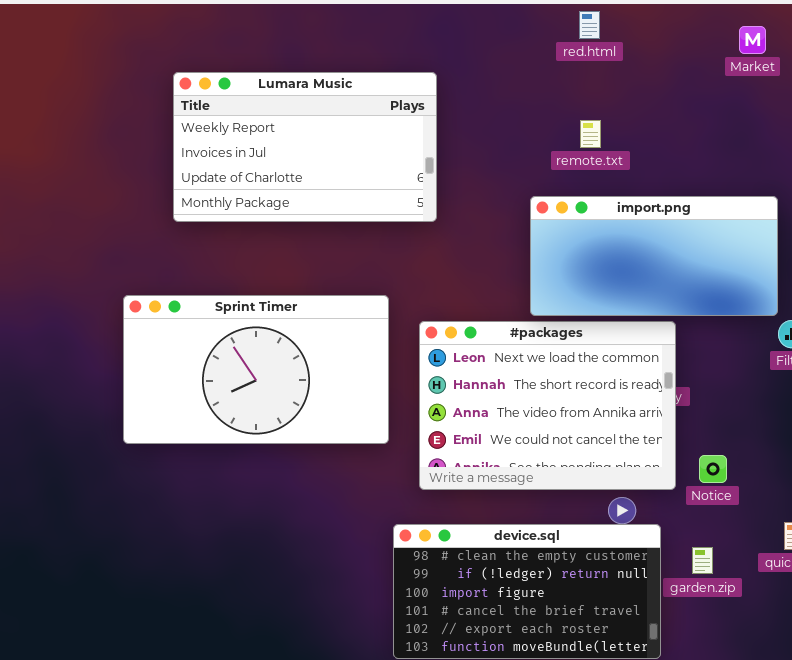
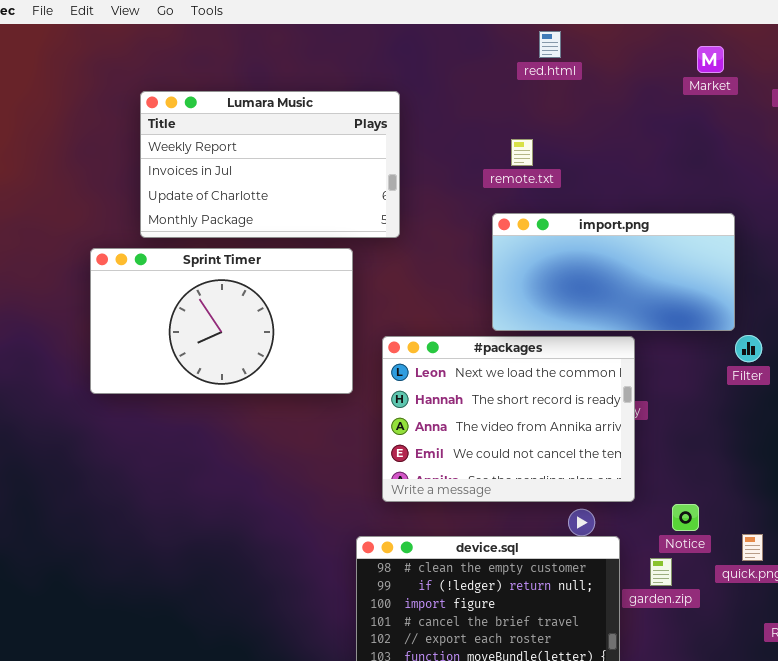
remote.txt: [580,120,601,148] -> [511,139,533,166], moved
Sprint Timer: [123,295,389,444] -> [90,248,353,394], moved
Notice: [699,455,727,483] -> [672,504,699,531], moved

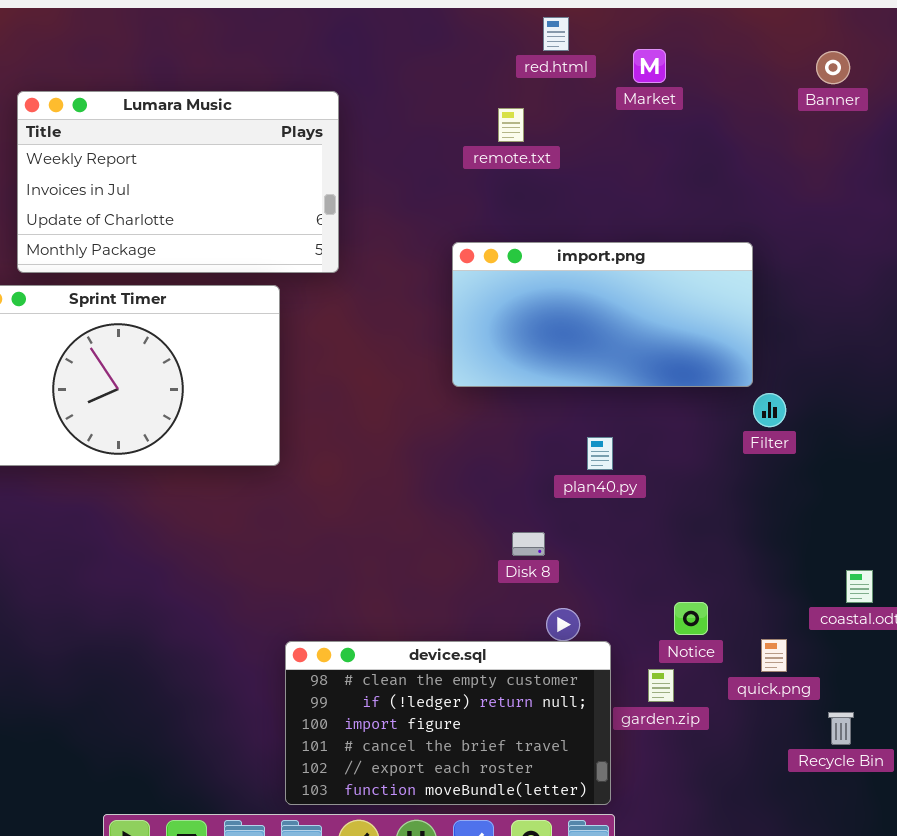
red.html: [539,31,561,58] -> [543,17,569,51], moved
Market: [697,46,724,73] -> [633,49,666,83], moved
remote.txt: [511,139,533,166] -> [498,108,524,142], moved
#packages: [382,336,635,502] -> none, closed

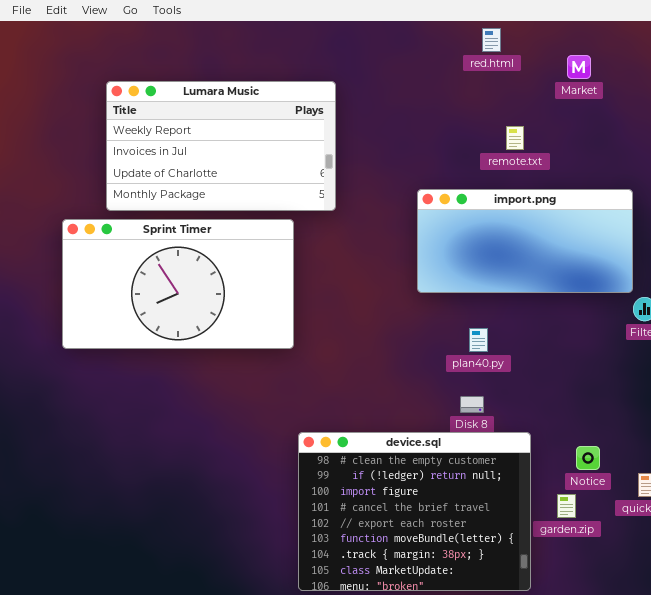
Market: [633,49,666,83] -> [567,55,591,79], moved
remote.txt: [498,108,524,142] -> [506,126,524,150], moved
plan40.py: [587,437,613,470] -> [469,328,488,352], moved
device.sql: [285,641,611,805] -> [298,432,531,591], resized

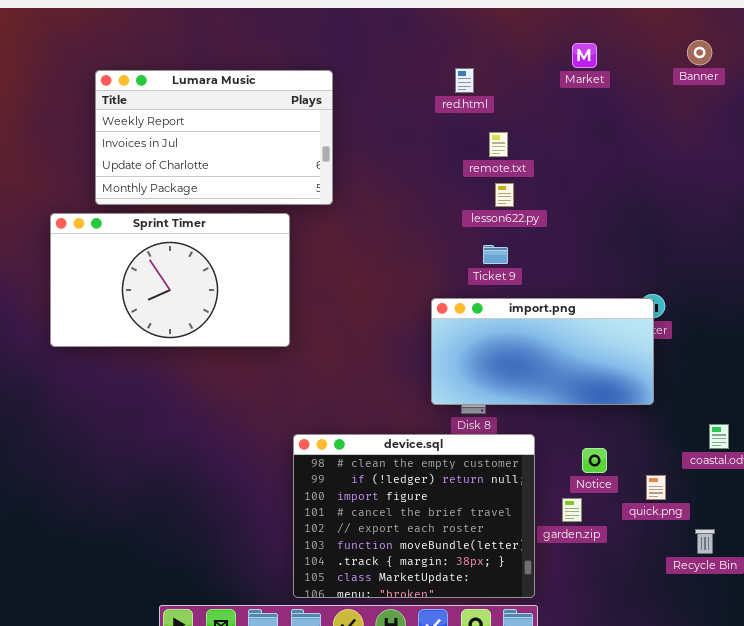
red.html: [482,28,501,52] -> [455,68,474,93], moved
remote.txt: [506,126,524,150] -> [489,132,508,157], moved
import.png: [417,189,633,293] -> [431,298,654,405], moved

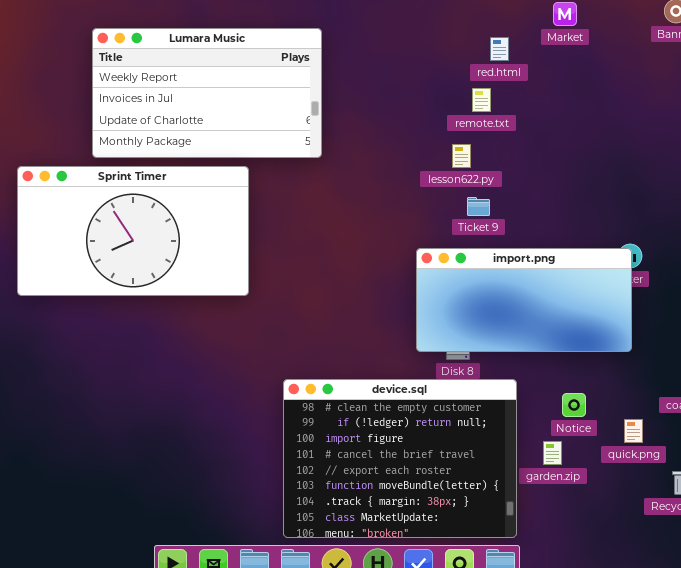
red.html: [455,68,474,93] -> [490,37,509,61], moved
lesson622.py: [495,183,514,207] -> [452,144,471,168], moved
Sprint Timer: [50,213,290,347] -> [17,166,249,296], moved

